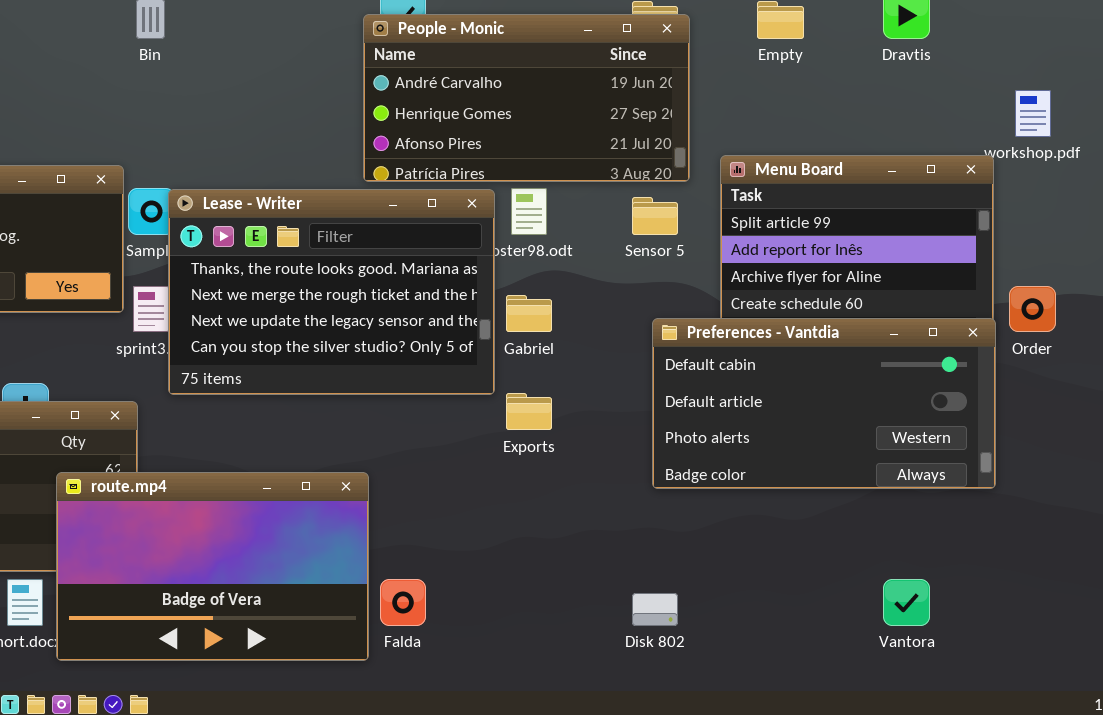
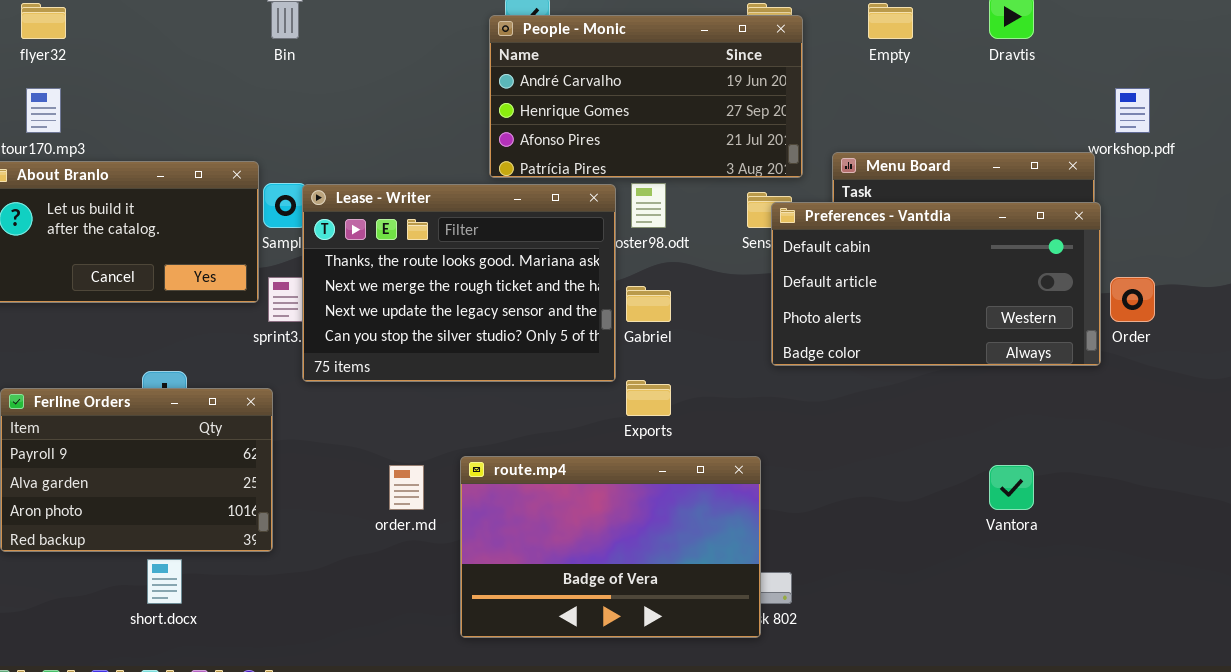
Preferences - Vantdia: [652,318,996,489] -> [771,202,1101,366], moved
route.mp4: [56,472,369,661] -> [460,456,761,638], moved
Vantora: [883,579,930,626] -> [989,465,1034,510], moved

